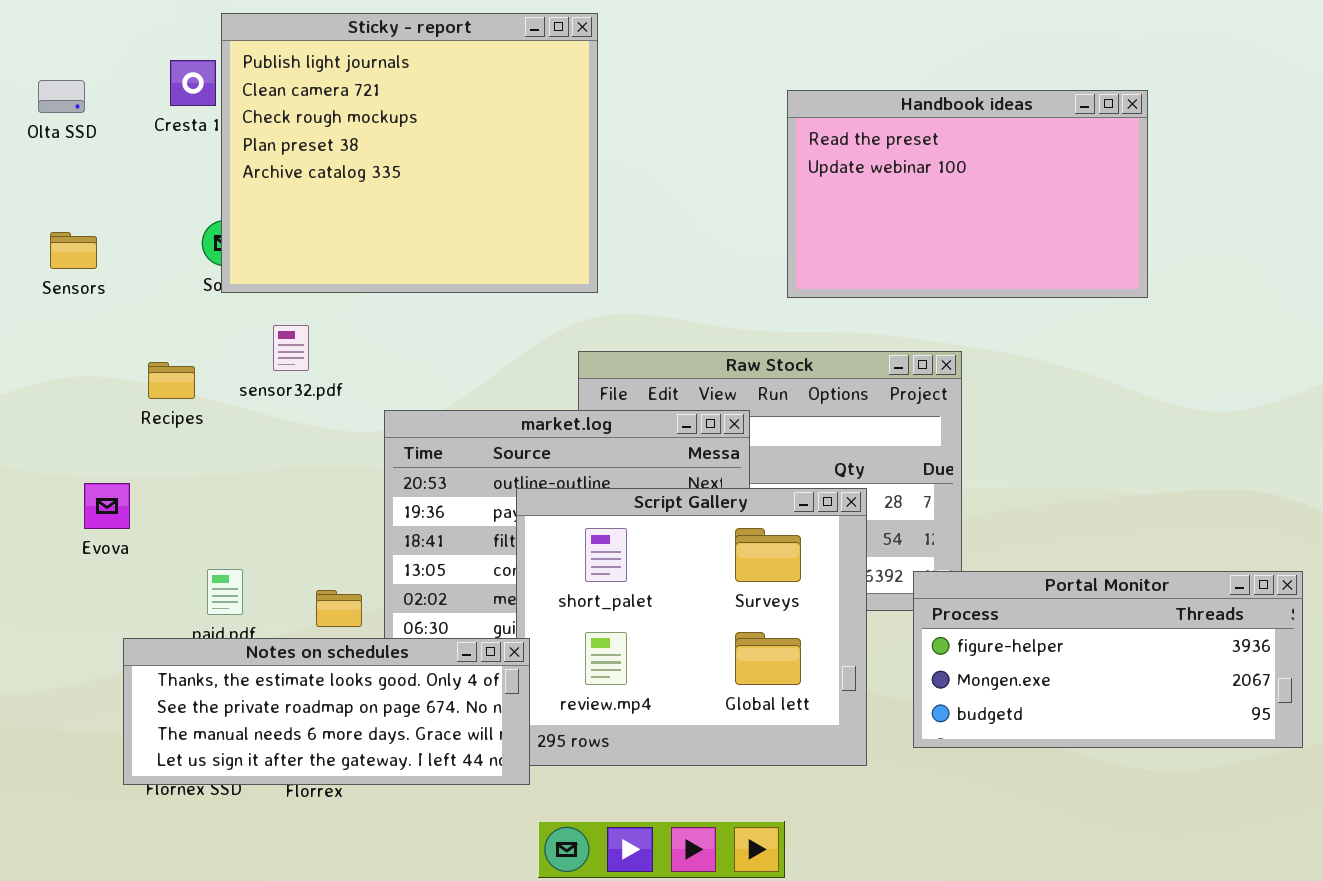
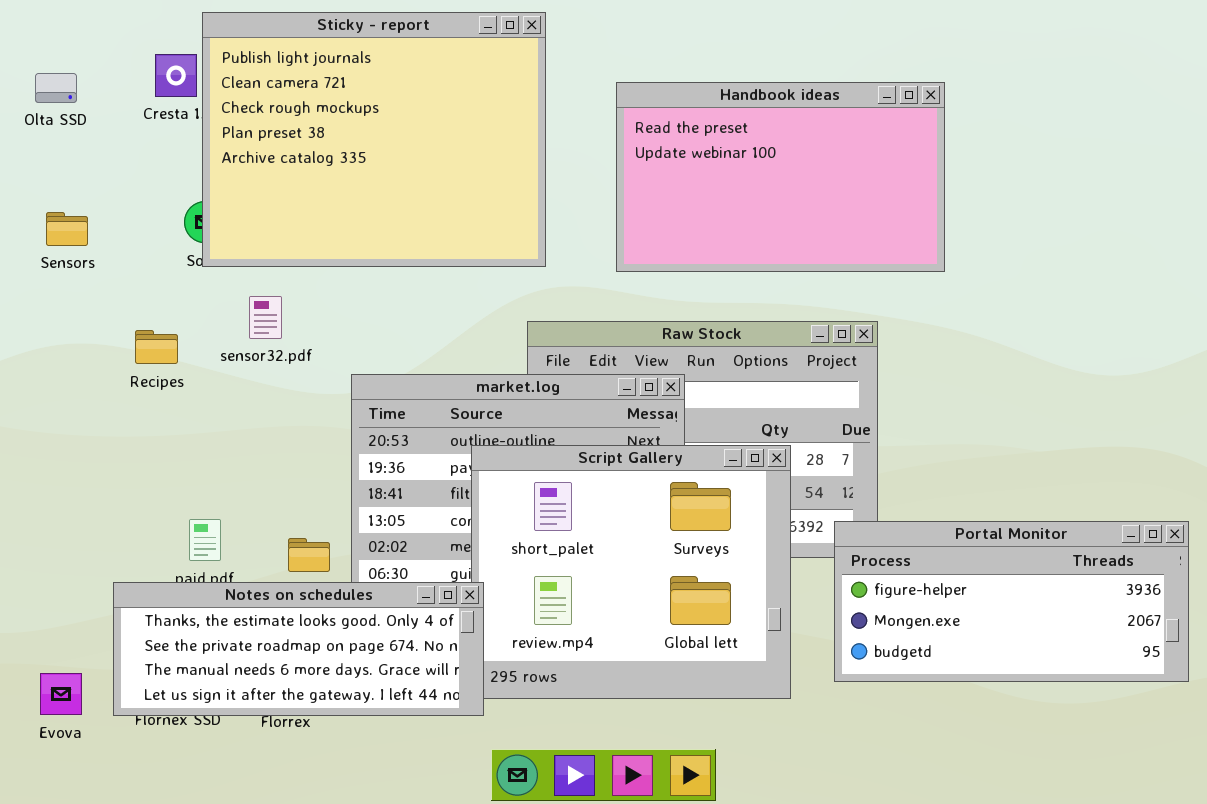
Handbook ideas: [787,90,1148,298] -> [616,82,945,272], moved
Evova: [84,483,130,529] -> [40,673,82,715], moved

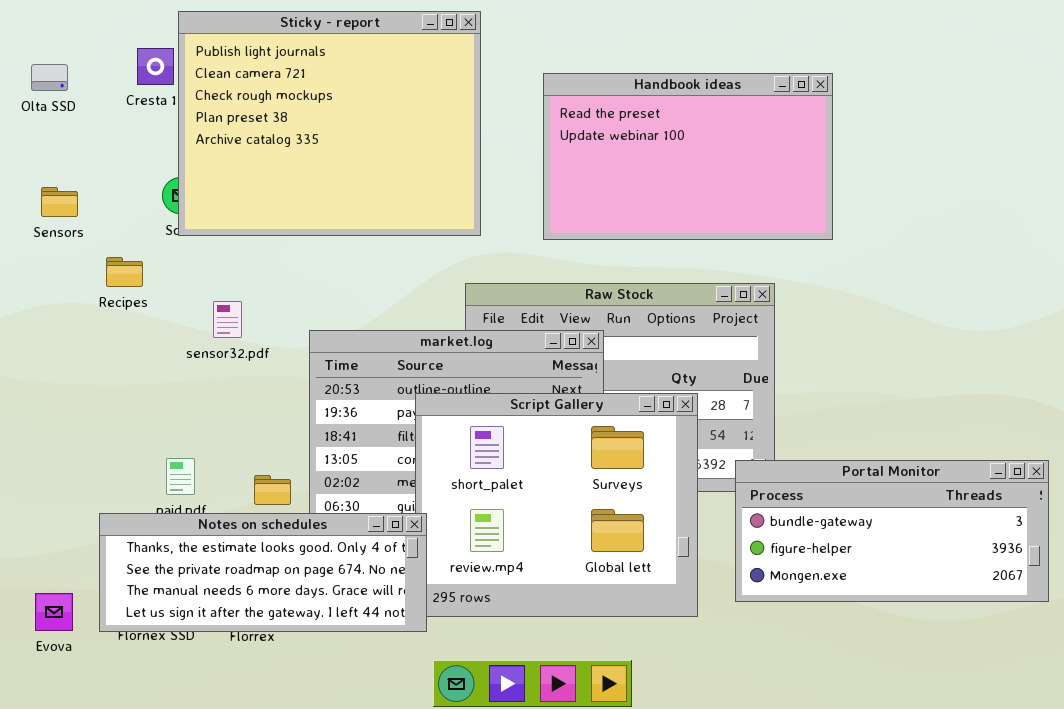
sensor32.pdf: [249,296,282,339] -> [213,301,242,338], moved
Recipes: [135,330,178,364] -> [106,257,143,287], moved
Portal Monitor: [834,521,1189,682] -> [735,460,1049,602], scrolled up 1 row

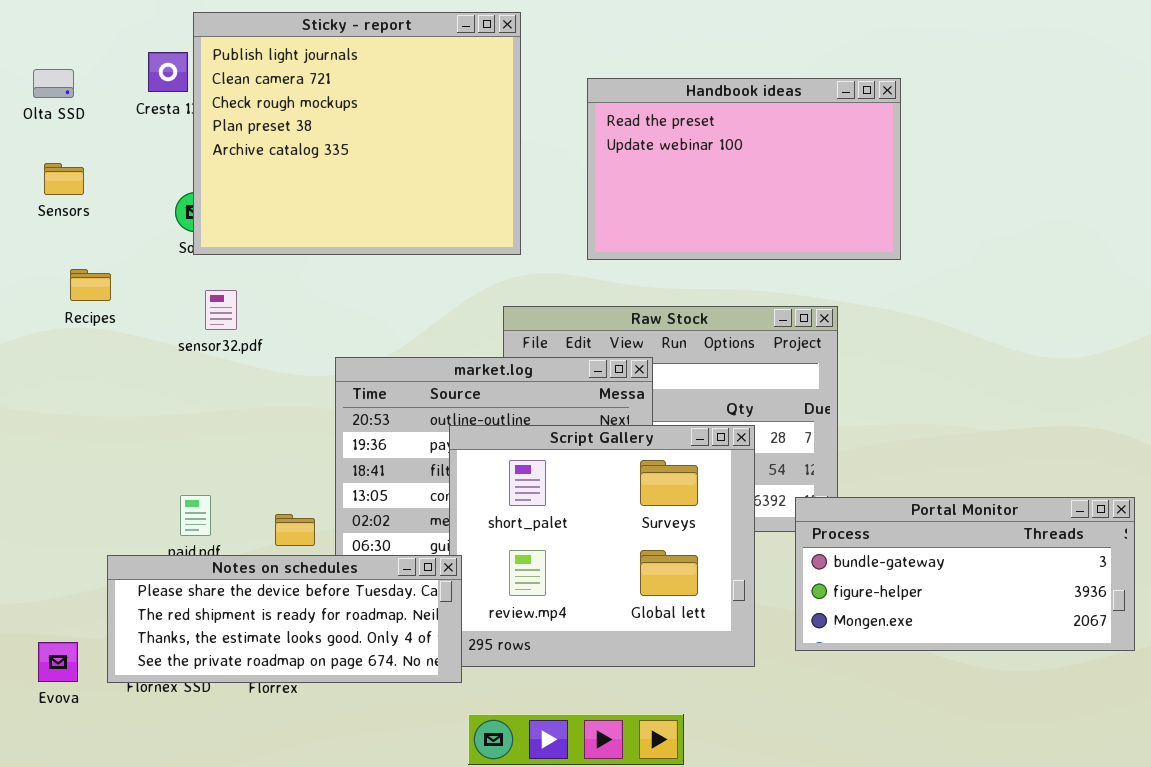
Sensors: [41,187,78,217] -> [44,163,84,195], moved
Recipes: [106,257,143,287] -> [70,269,111,301], moved
sensor32.pdf: [213,301,242,338] -> [205,290,237,330], moved
Notes on schedules: [99,513,427,632] -> [107,555,462,683], scrolled up 2 rows

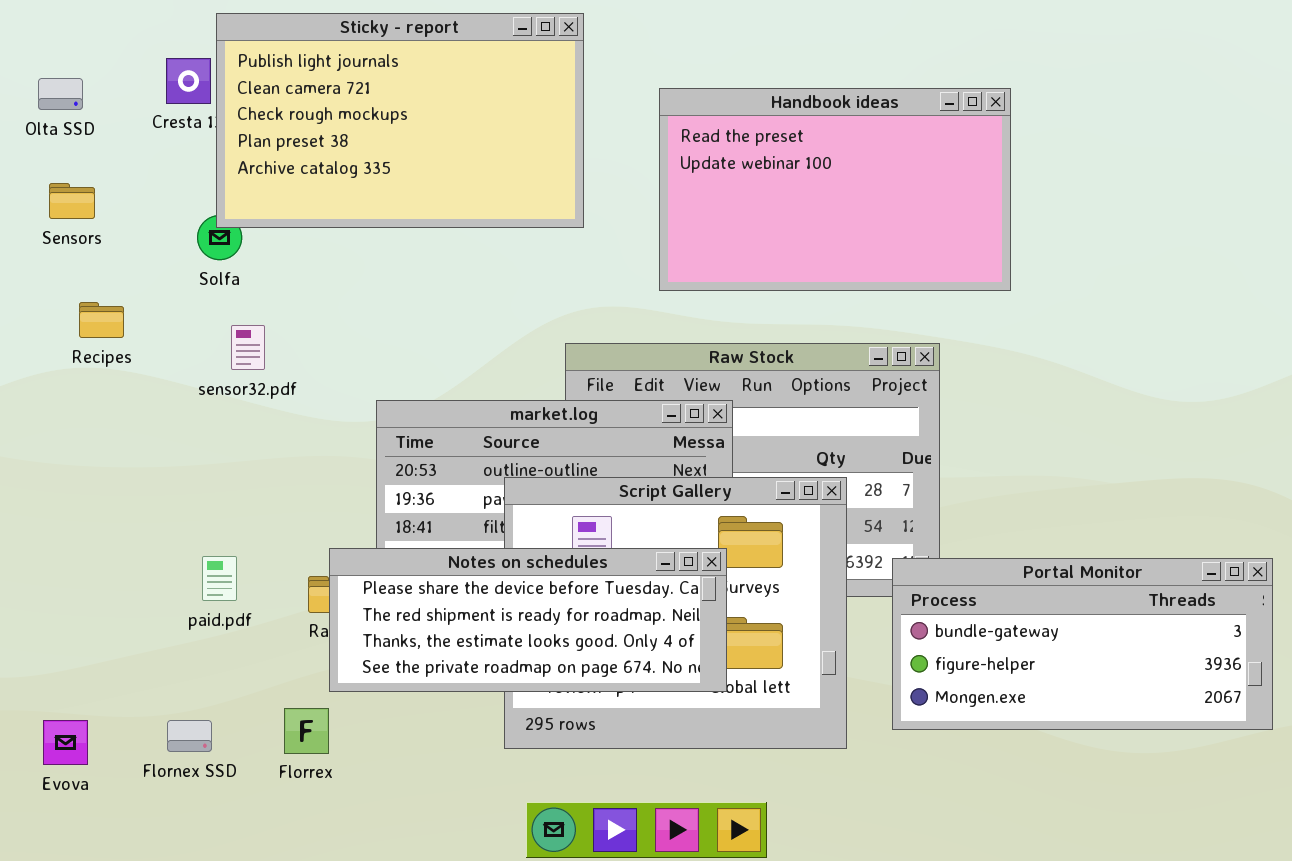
Sticky - report: [193,12,521,255] -> [216,13,584,228], resized
Notes on schedules: [107,555,462,683] -> [329,548,727,692], moved

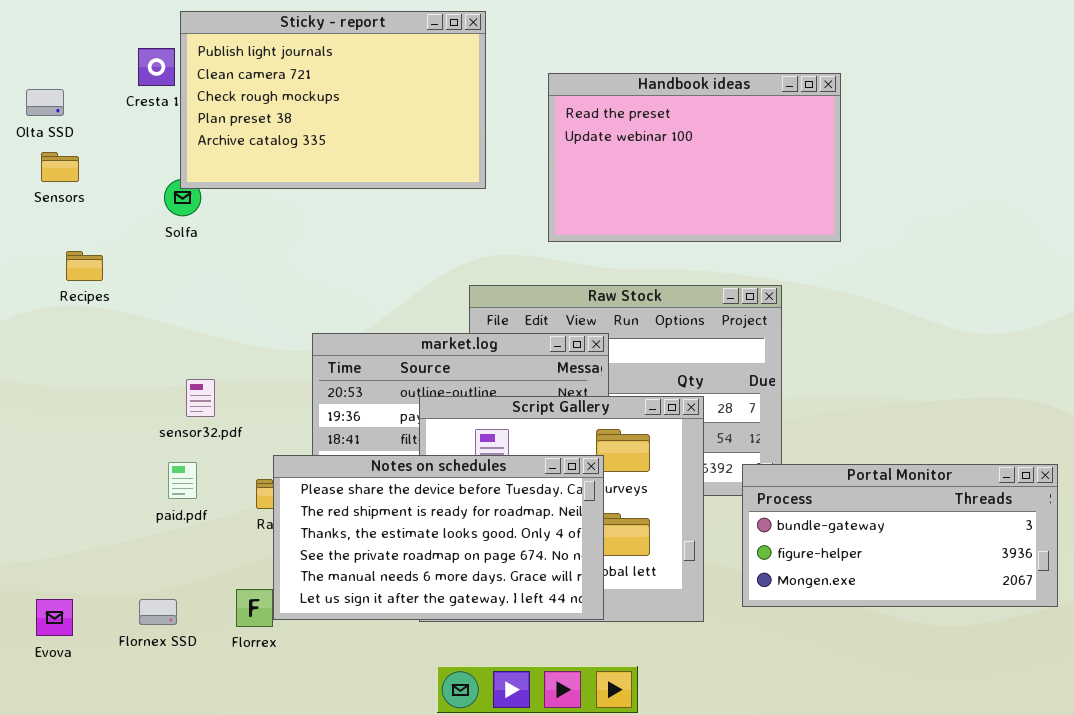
Olta SSD: [38,78,83,110] -> [26,89,64,116], moved
sensor32.pdf: [231,325,265,370] -> [186,379,215,417], moved
Notes on schedules: [329,548,727,692] -> [273,455,604,620], resized

